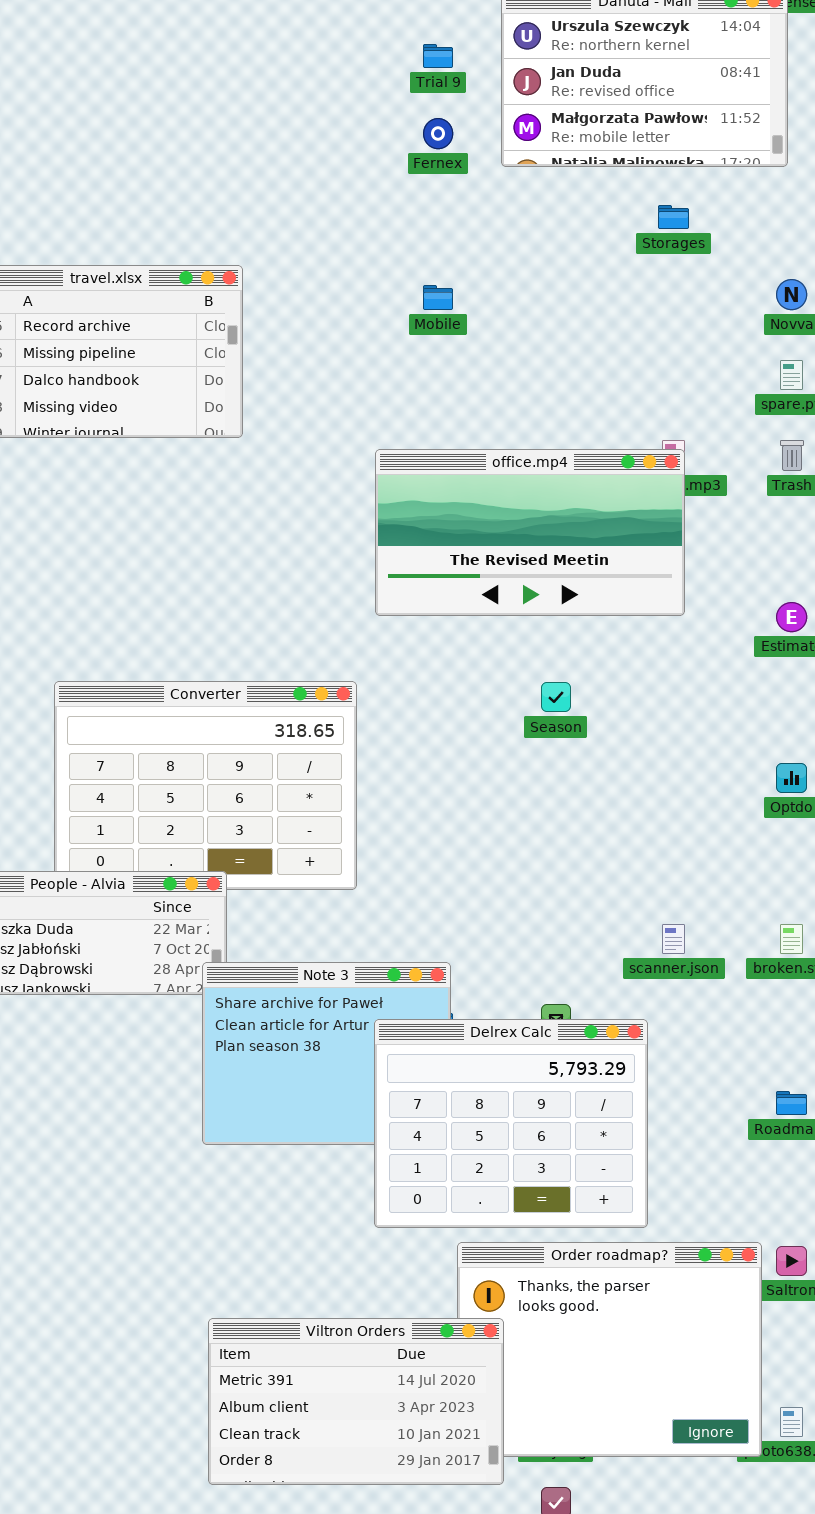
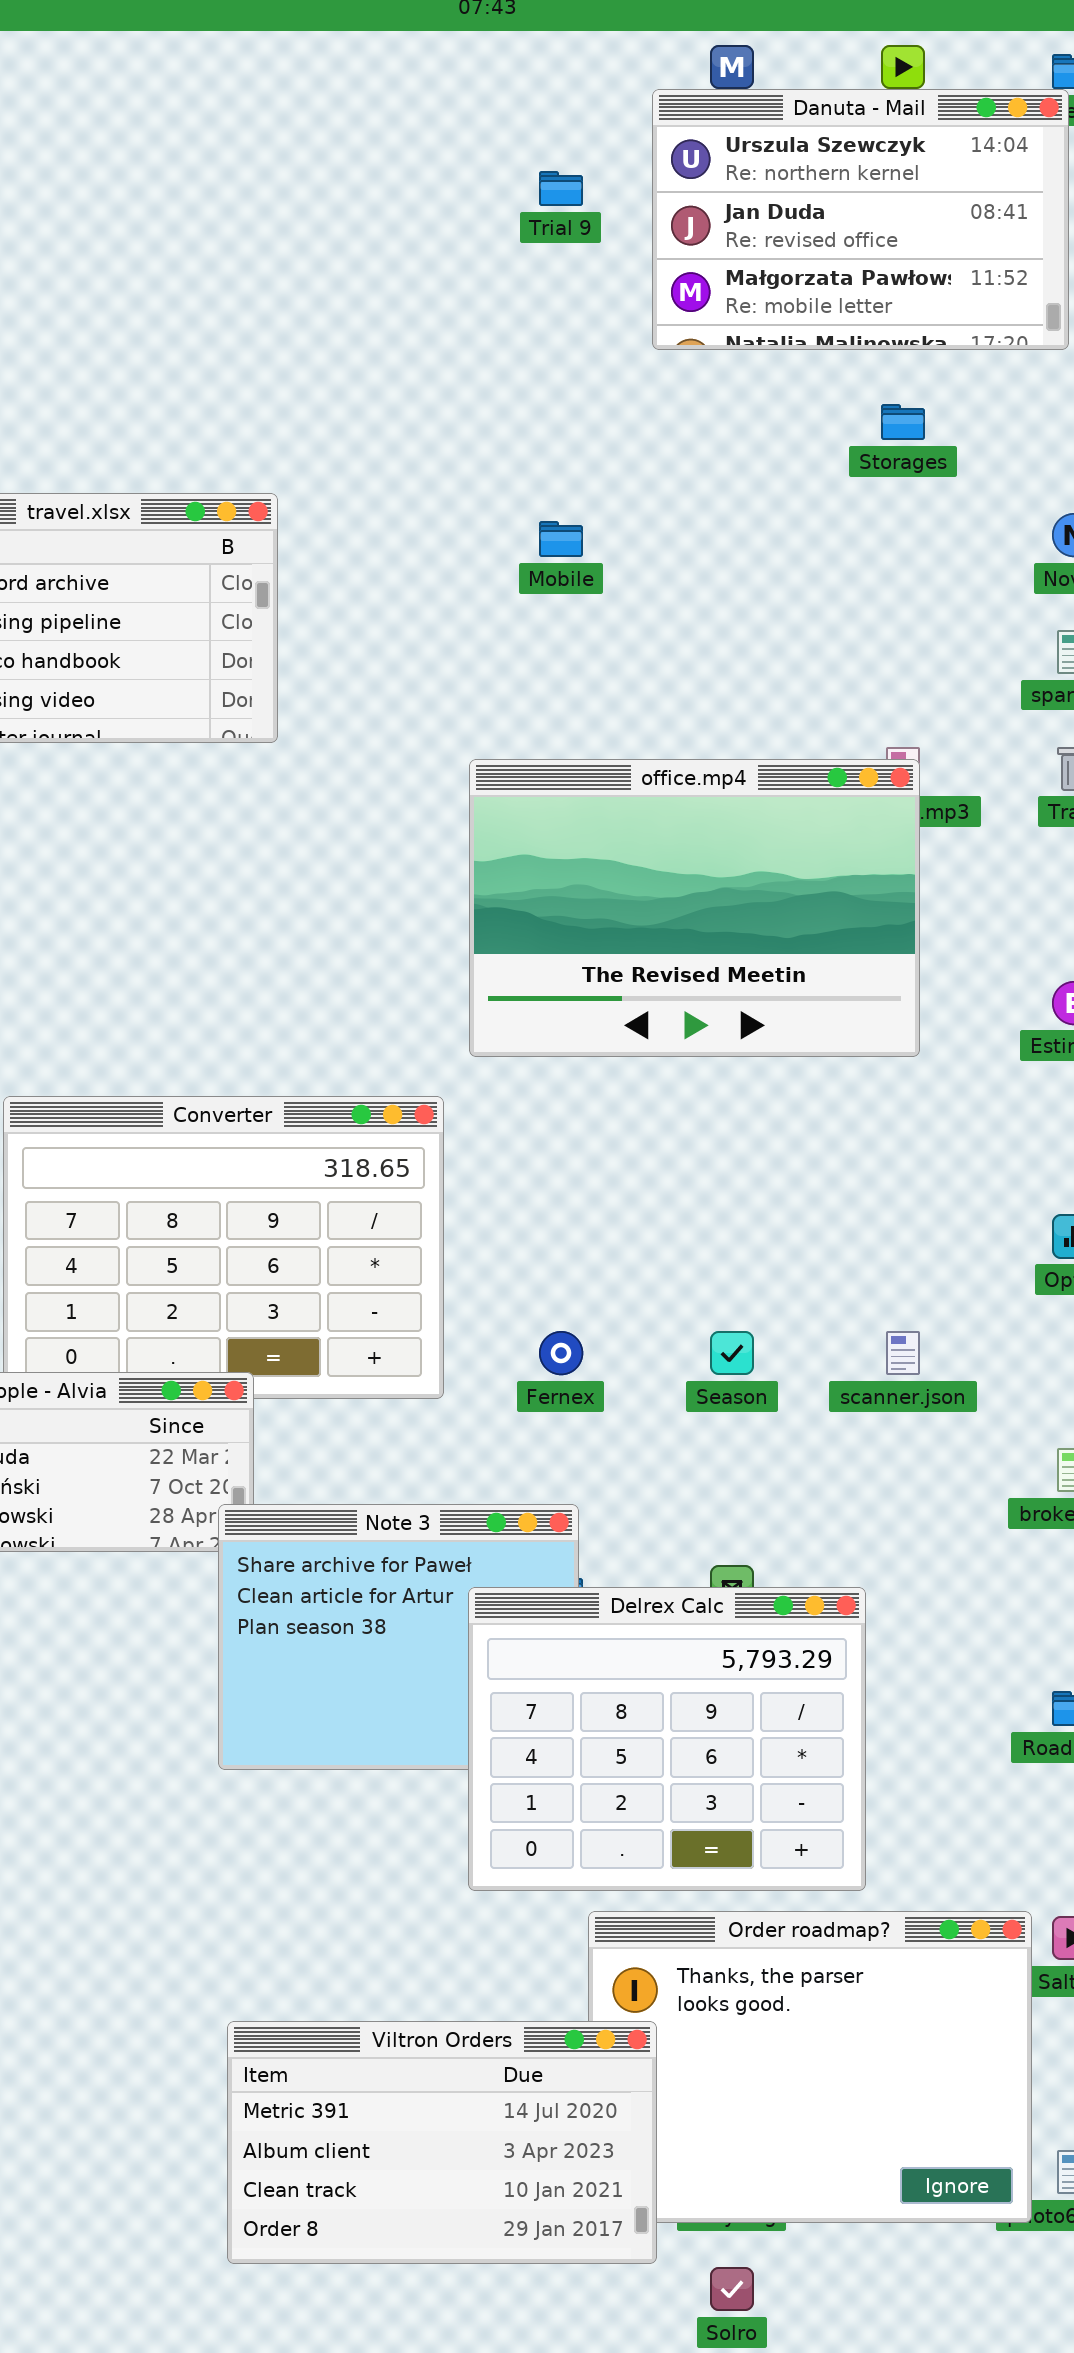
Fernex: [423,118,453,149] -> [539,1331,583,1375], moved
office.mp4: [375,449,685,616] -> [469,759,920,1057], resized
Season: [541,682,571,712] -> [710,1331,754,1375], moved
scanner.json: [662,924,685,954] -> [886,1331,920,1375], moved

